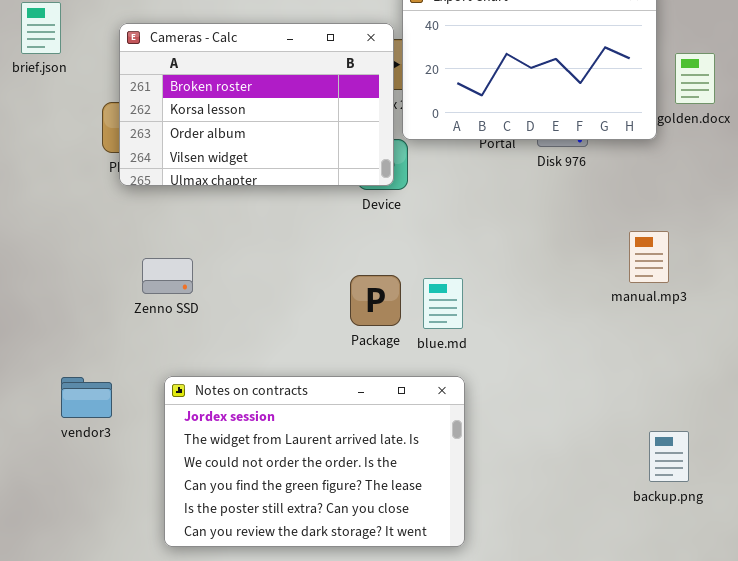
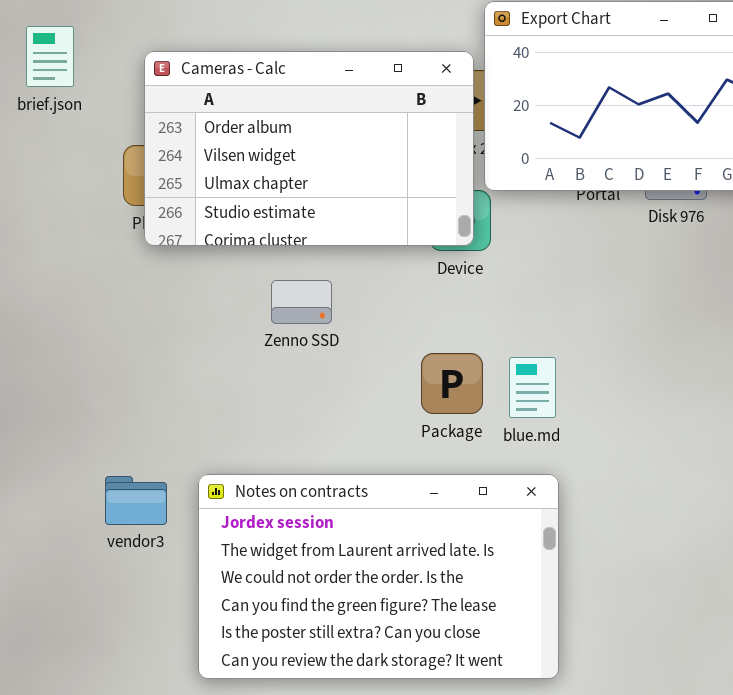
Cameras - Calc: [119,23,394,186] -> [144,51,474,246], scrolled down 2 rows
Zenno SSD: [142,258,193,294] -> [271,280,332,324], moved
vendor3: [61,377,112,418] -> [105,476,167,525], moved

